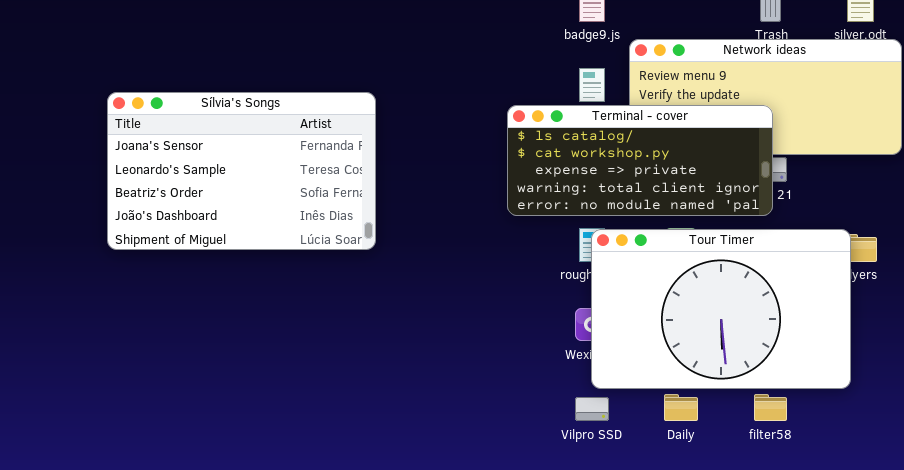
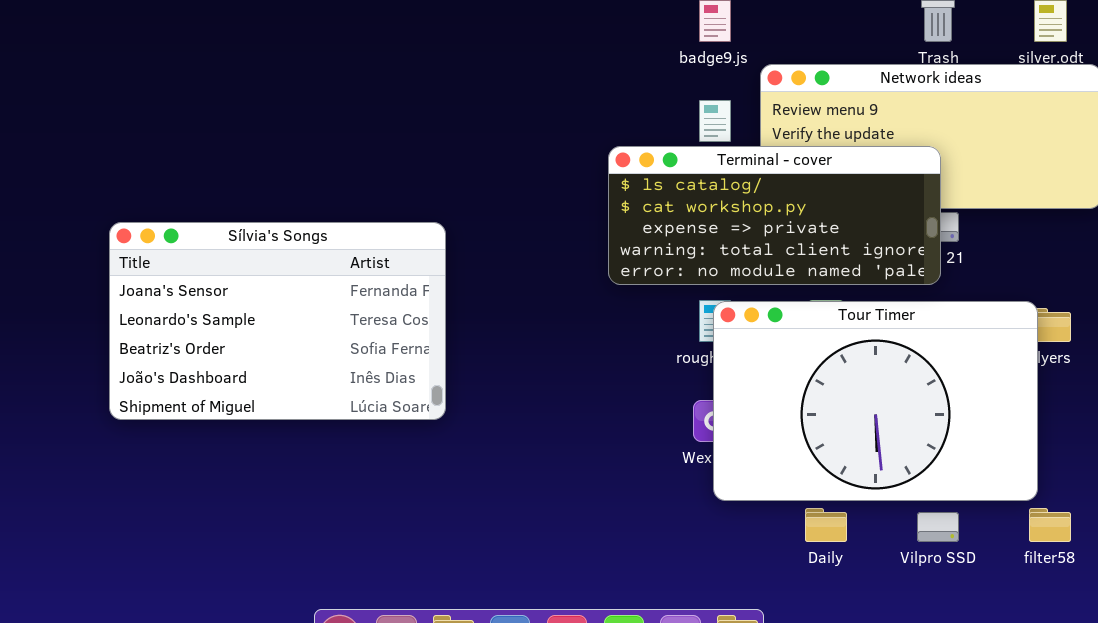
Sílvia's Songs: [107,92,376,250] -> [109,222,446,420], moved
filter58: [754,394,787,421] -> [1029,508,1071,542], moved
Vilpro SSD: [575,397,609,421] -> [917,512,959,542], moved

